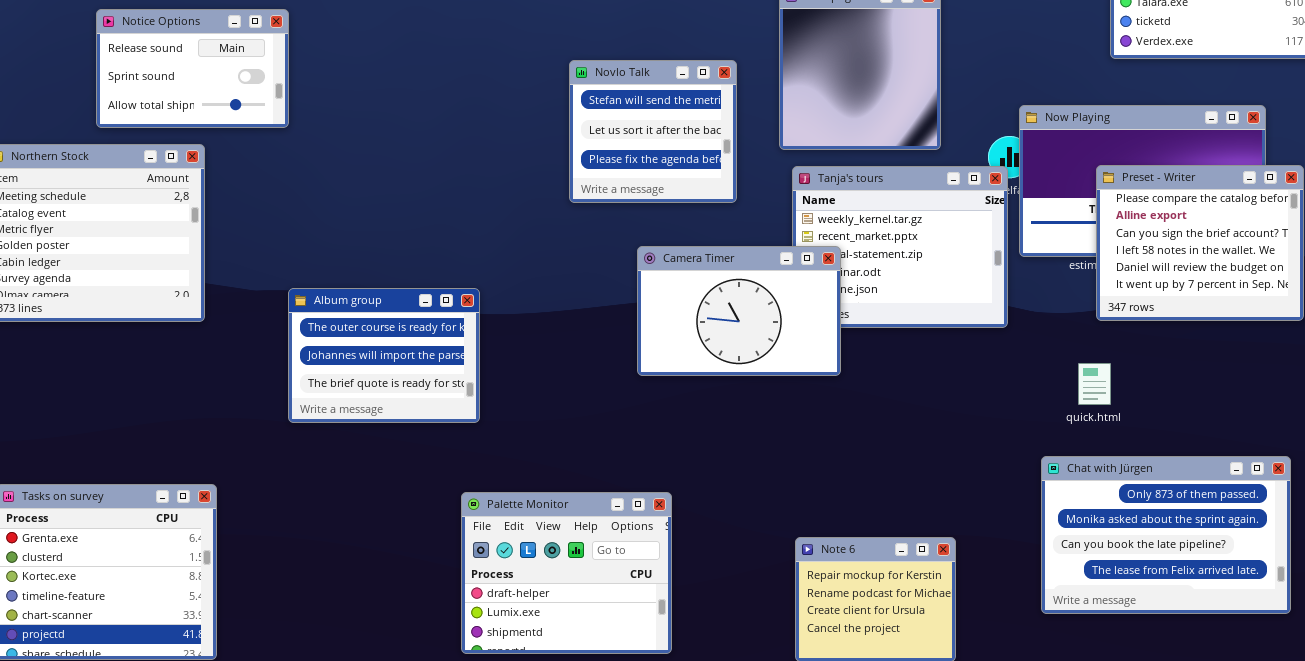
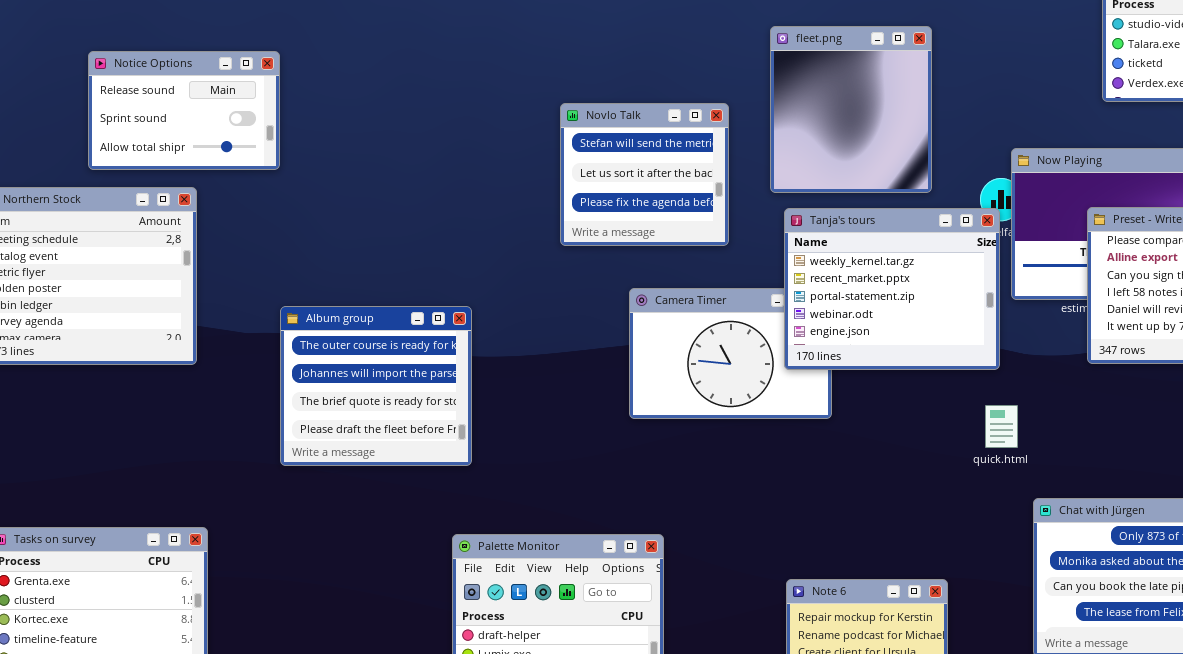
Tanja's tours: [792,166,1008,328] -> [784,208,1000,370], raised
Album group: [288,288,480,423] -> [280,306,472,466], resized
quick.html: [1078,363,1111,405] -> [985,405,1018,448], moved

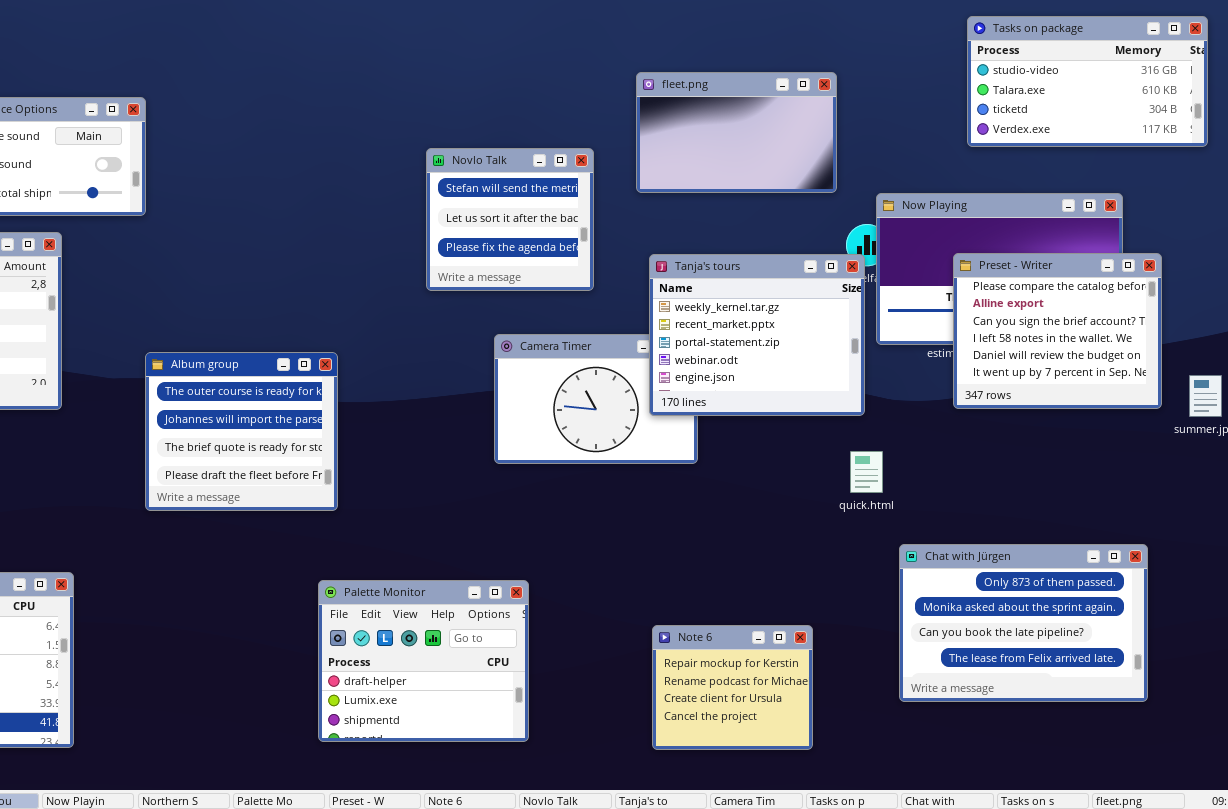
fleet.png: [770,26,932,193] -> [636,72,837,193], resized

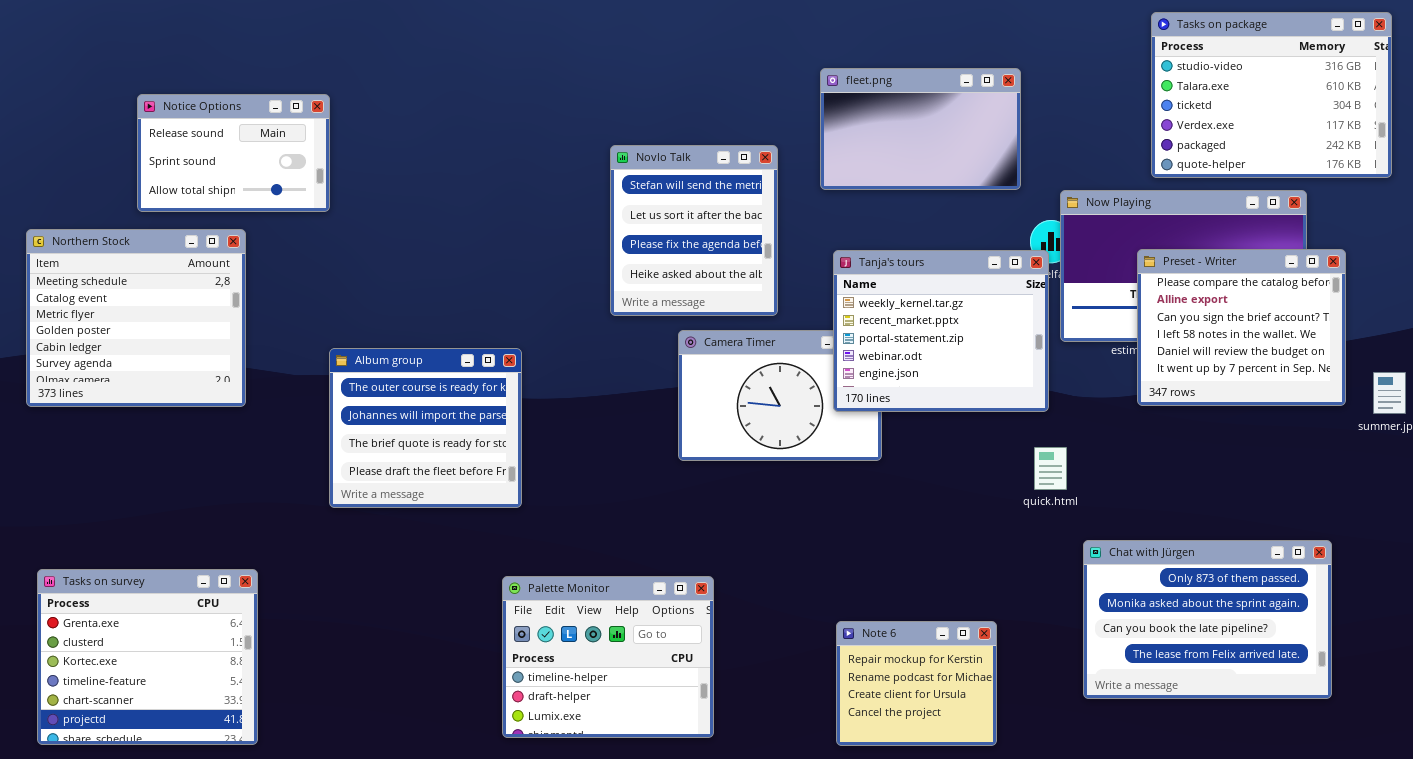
Tasks on package: [967,16,1208,147] -> [1151,12,1392,178], resized
Novlo Talk: [426,148,594,291] -> [610,145,778,316], resized
Palette Monitor: [318,580,529,742] -> [502,576,714,738], scrolled up 1 row

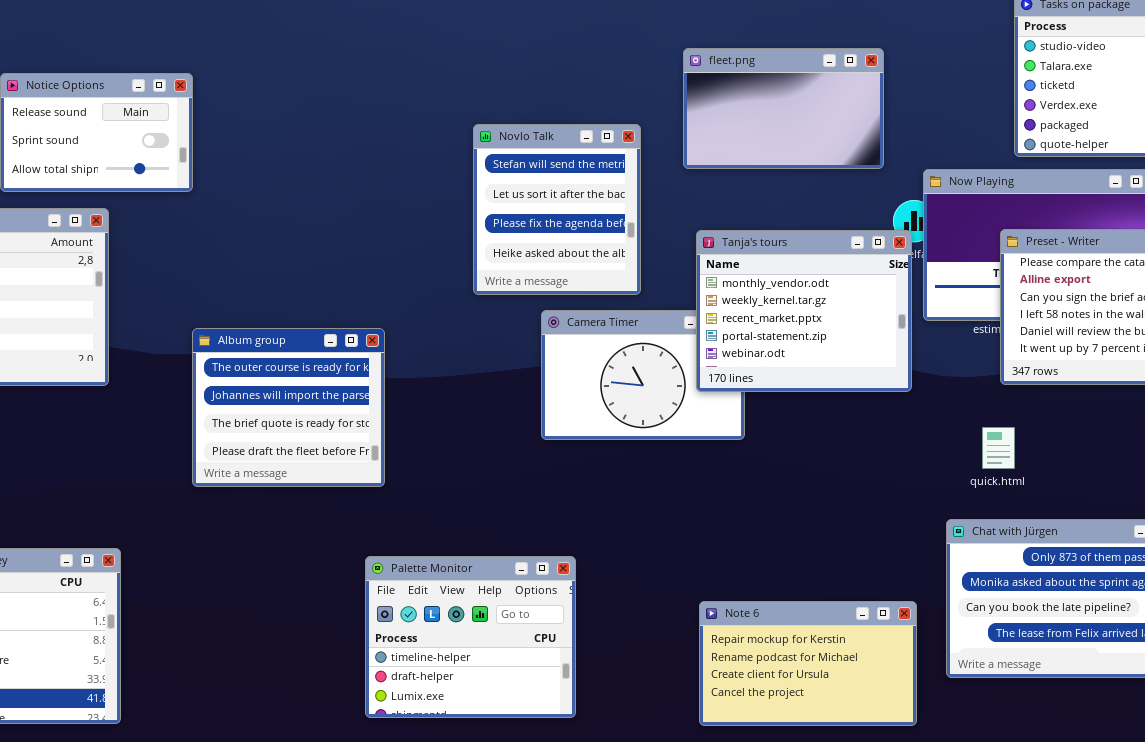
Tanja's tours: [833,250,1049,412] -> [696,230,912,392], scrolled up 1 row
quick.html: [1034,447,1067,490] -> [982,427,1015,469], moved
Note 6: [836,621,997,746] -> [699,601,917,726], resized

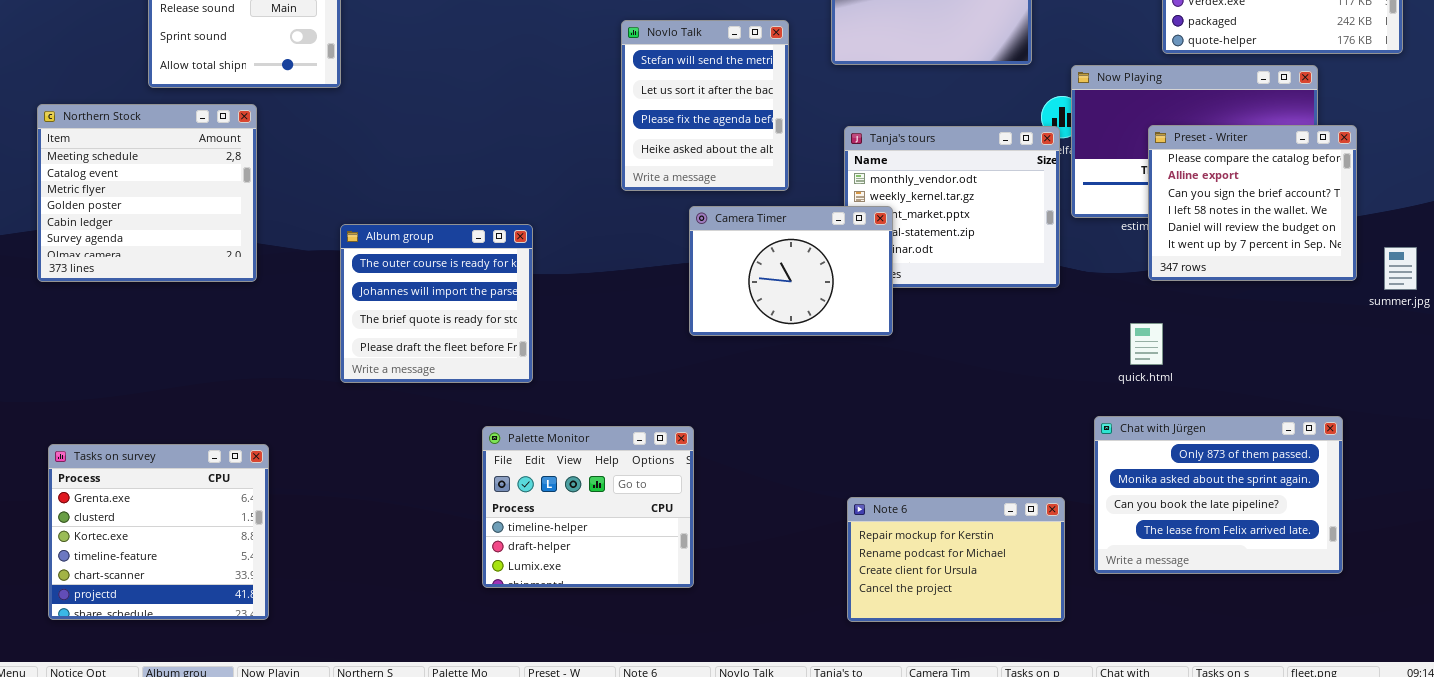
Camera Timer: [541,310,745,440] -> [689,206,893,336], raised
Palette Monitor: [365,556,576,718] -> [482,426,694,588], moved

